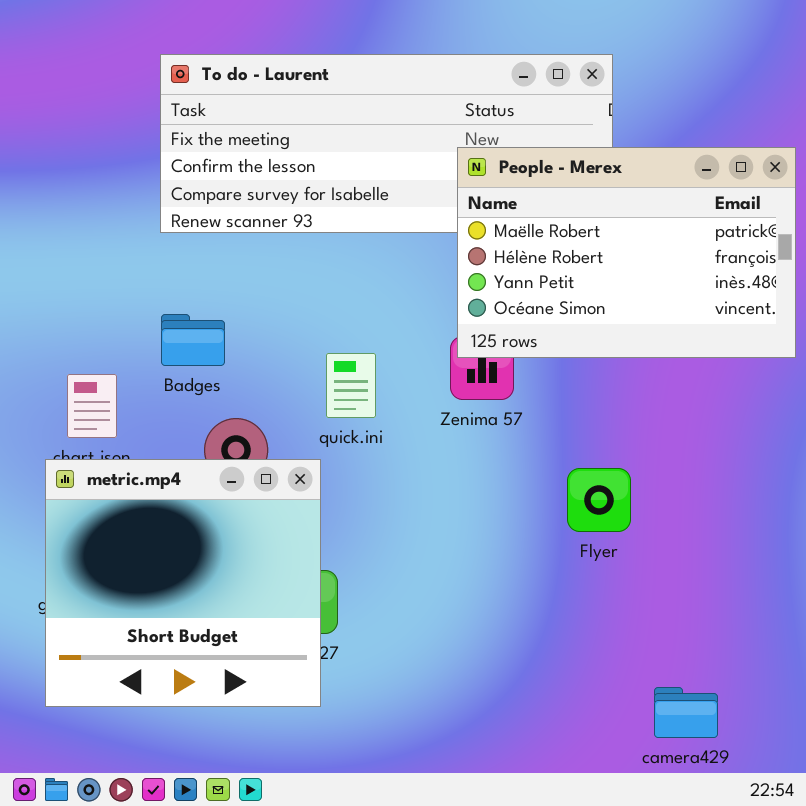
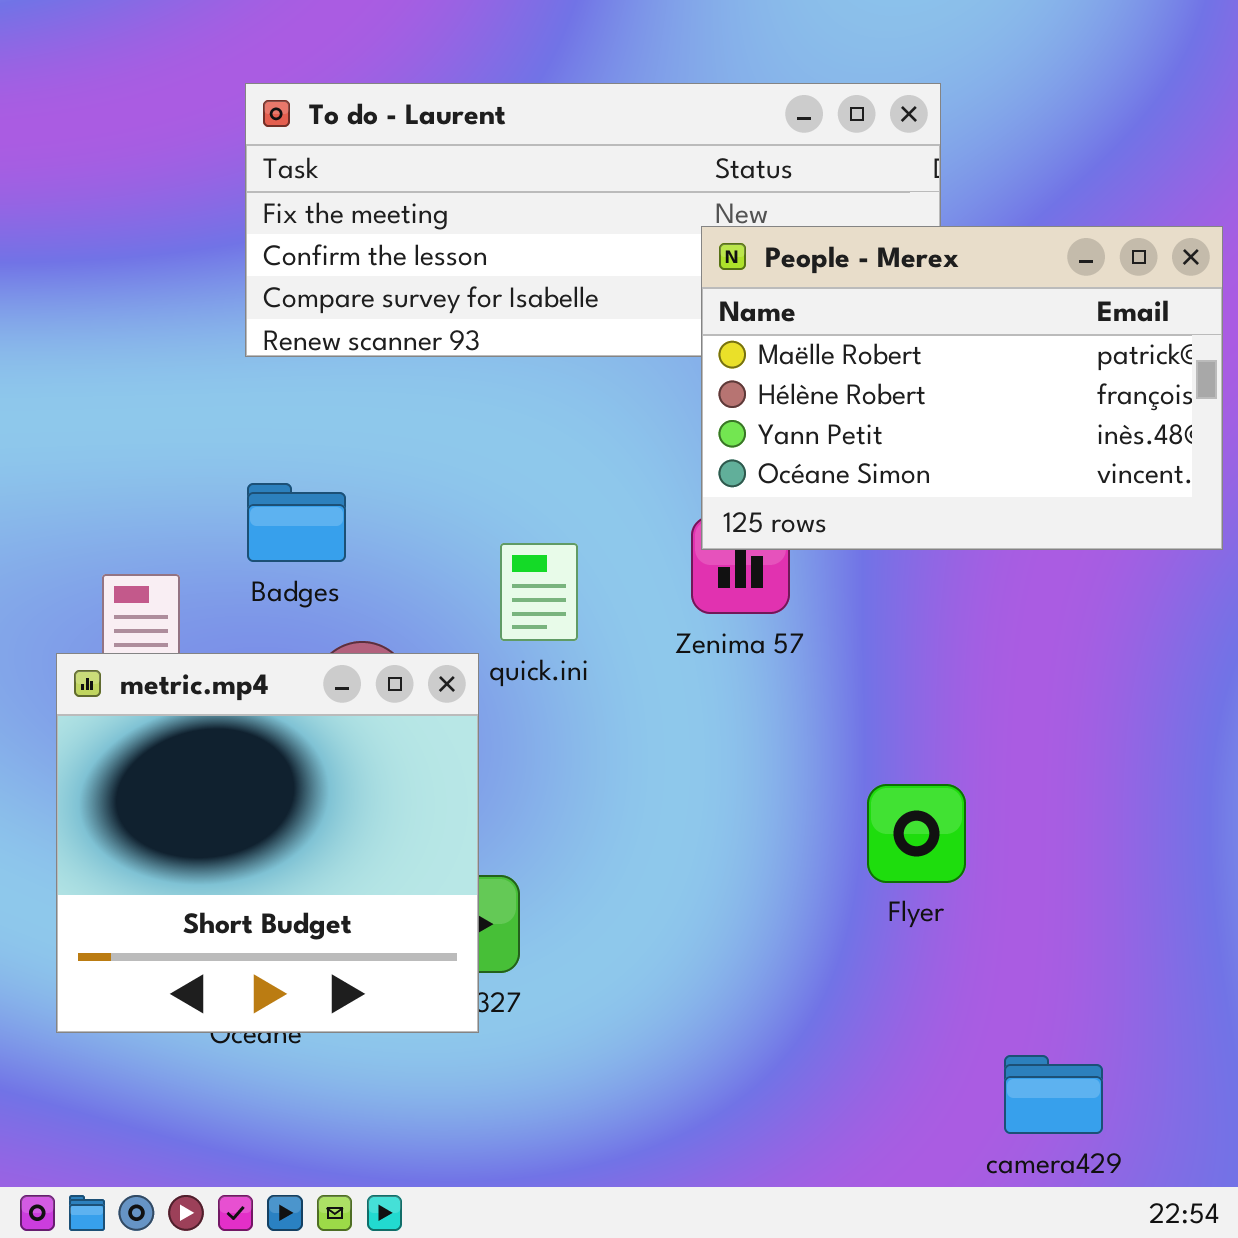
metric.mp4: [45,459,321,707] -> [56,653,479,1033], moved
Flyer: [567,468,631,532] -> [867,784,966,883], moved

